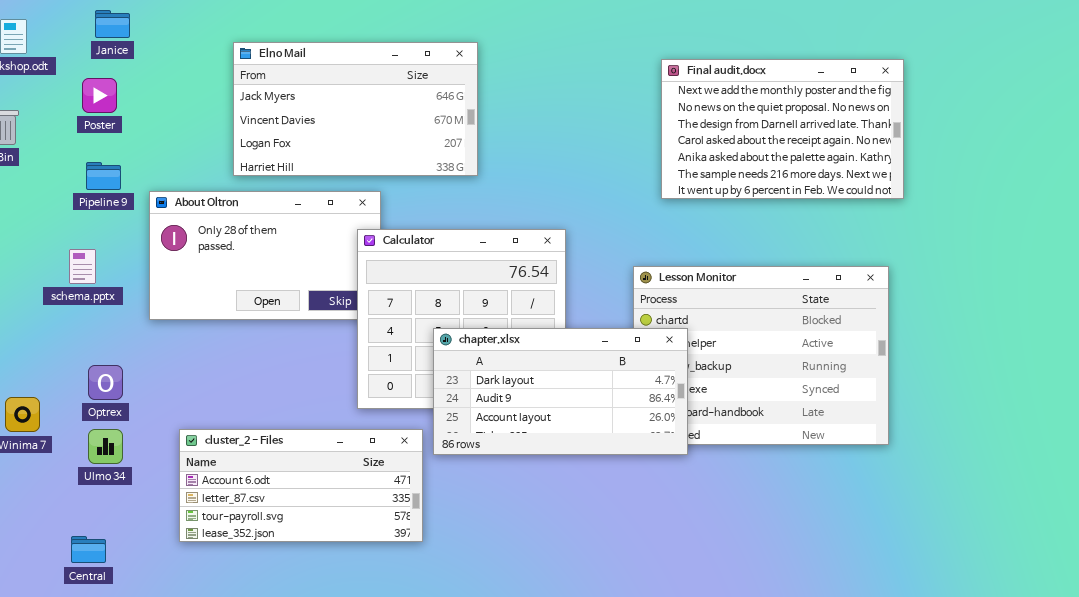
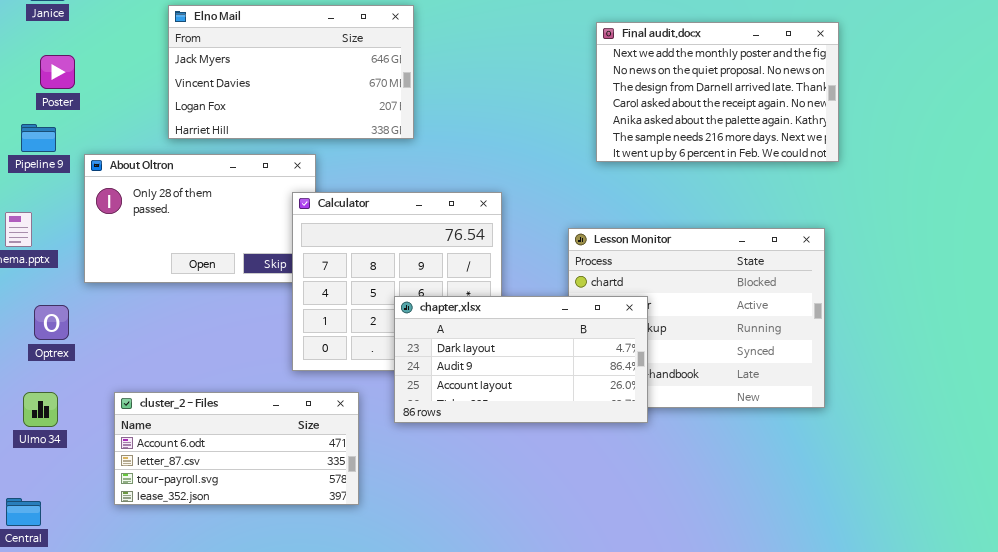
Poster: [82,78,117,113] -> [40,55,75,89], moved
chapter.xlsx: [433,328,688,455] -> [394,296,648,423], moved
Optrex: [88,365,123,400] -> [34,305,69,340], moved

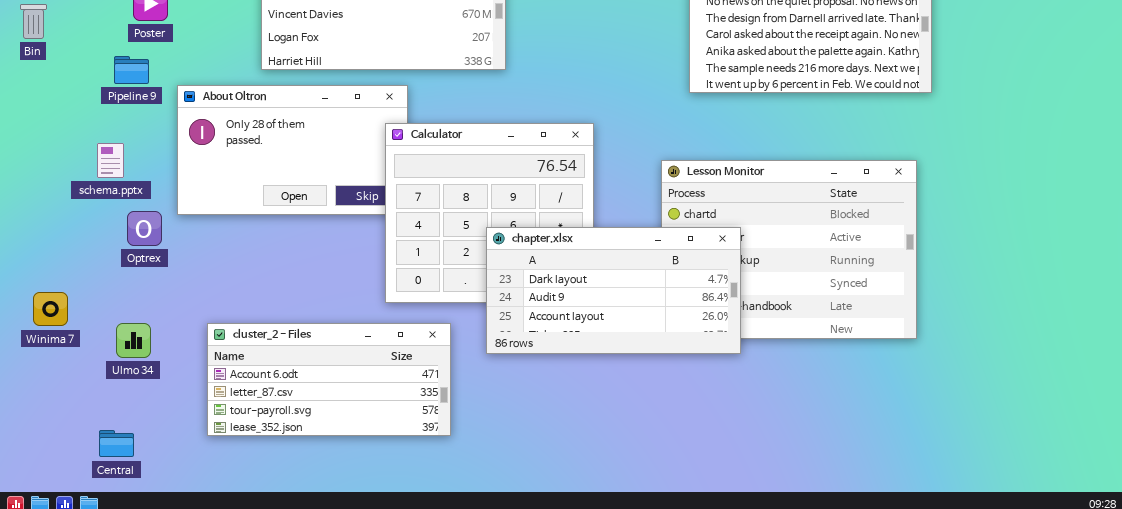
Optrex: [34,305,69,340] -> [127,211,162,246], moved

